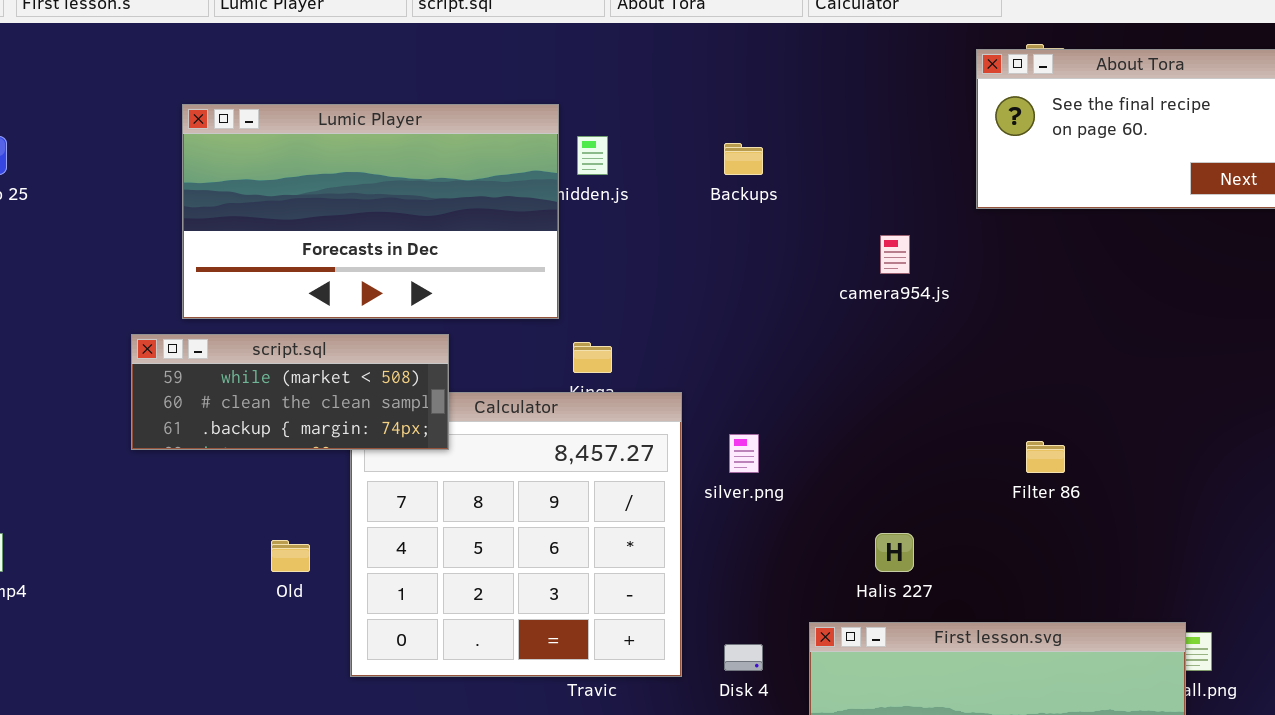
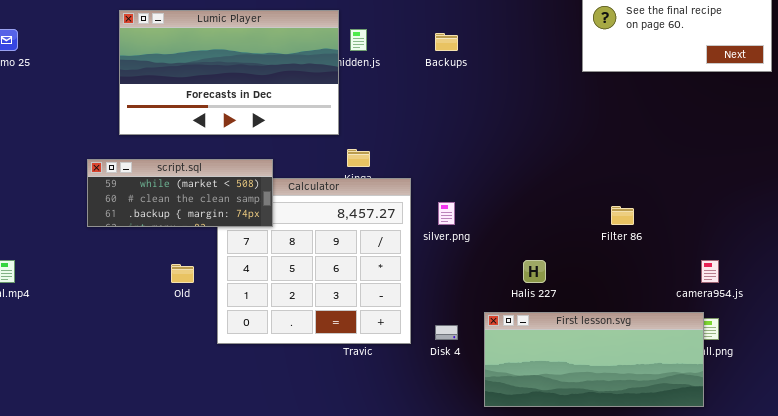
camera954.js: [880,235,910,274] -> [701,260,719,283], moved
script.sql: [131,334,449,450] -> [87,159,273,227], moved

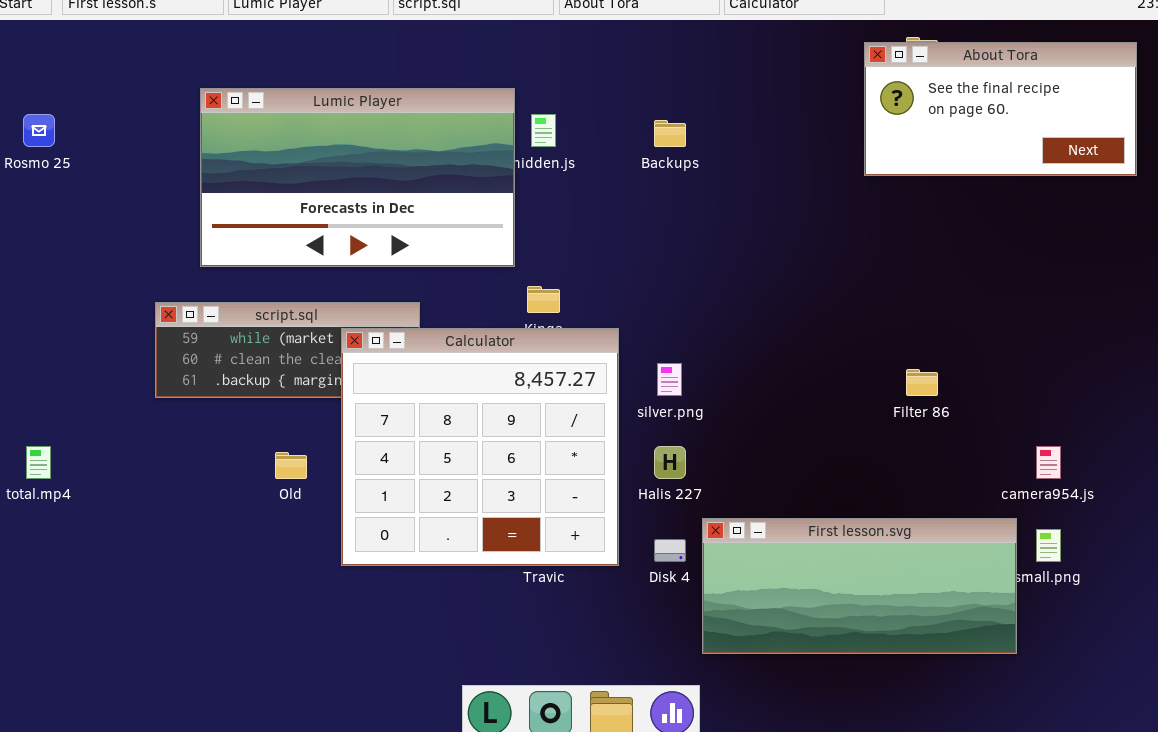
Calculator: [217,178,411,344] -> [341,328,619,566], raised
Halis 227: [523,260,546,283] -> [654,446,686,479], moved
First lesson.svg: [484,312,704,407] -> [702,518,1017,654], moved

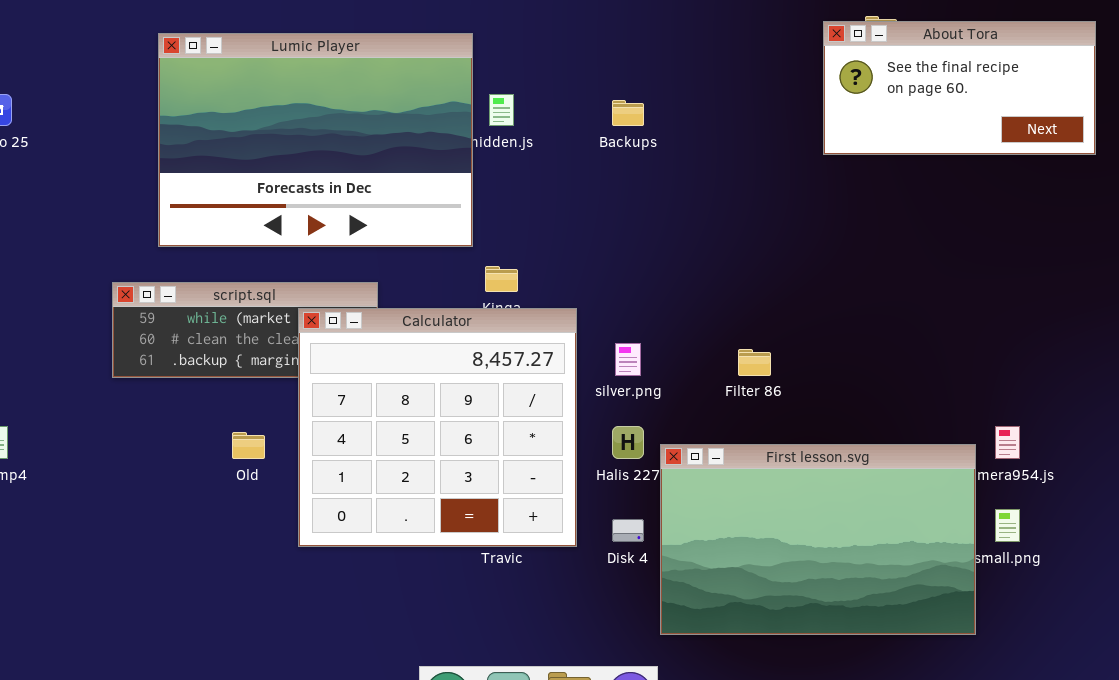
Lumic Player: [200,88,515,267] -> [158,33,473,247], resized
Filter 86: [906,369,938,396] -> [738,349,771,376], moved
First lesson.svg: [702,518,1017,654] -> [660,444,976,635], resized

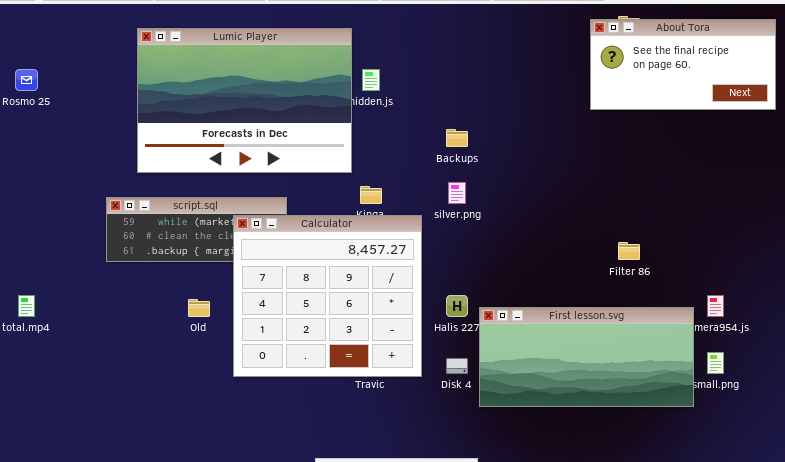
Backups: [612,100,644,126] -> [446,129,468,147], moved
silver.png: [615,343,641,376] -> [448,182,466,204], moved
Filter 86: [738,349,771,376] -> [618,242,640,260], moved
First lesson.svg: [660,444,976,635] -> [479,307,694,407], resized

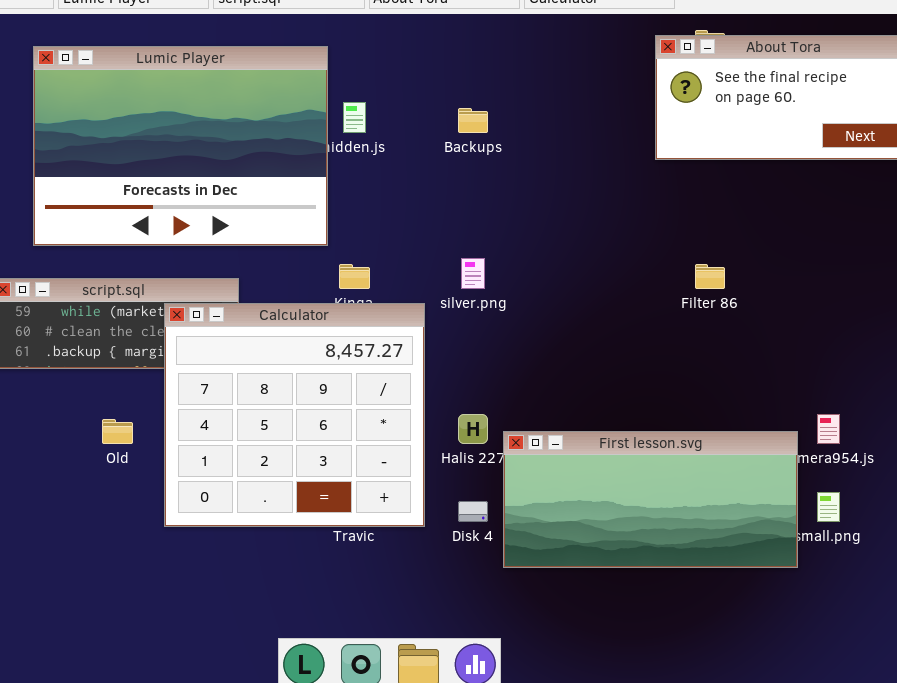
Backups: [446,129,468,147] -> [458,108,488,133], moved
Filter 86: [618,242,640,260] -> [695,264,725,289], moved

